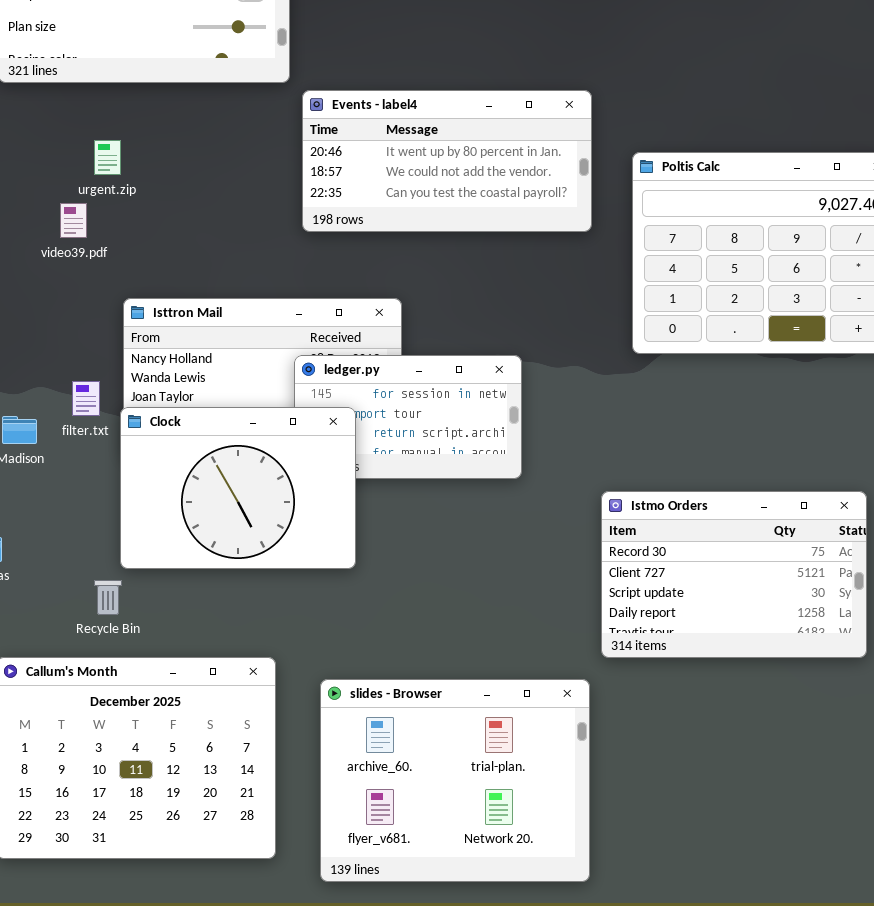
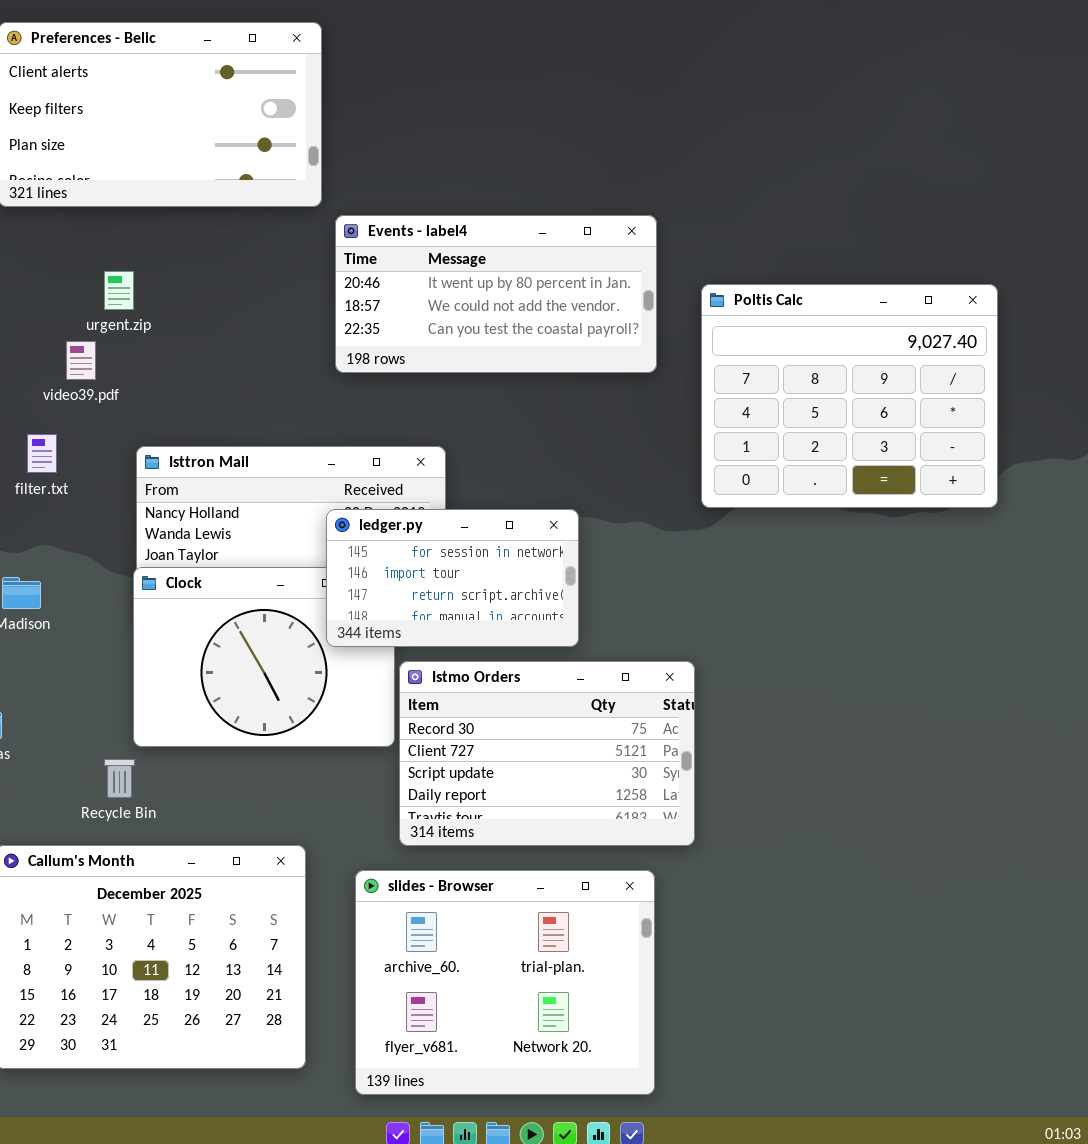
ledger.py: [294,355,522,479] -> [326,509,579,647], raised
filter.txt: [72,381,100,416] -> [27,434,57,473], moved
Istmo Orders: [601,491,867,658] -> [399,661,695,846], moved

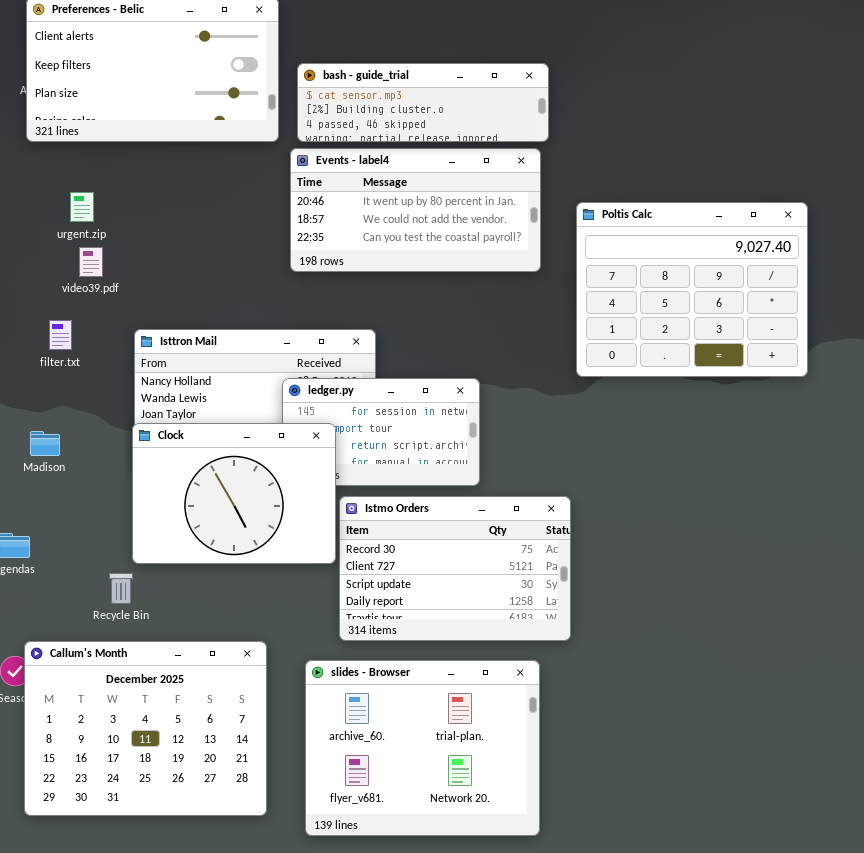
bash - guide_trial: none -> [297,63,549,142], opened
urgent.zip: [104,271,134,310] -> [70,192,94,222], moved
Clock: [133,567,395,747] -> [132,423,336,564], raised

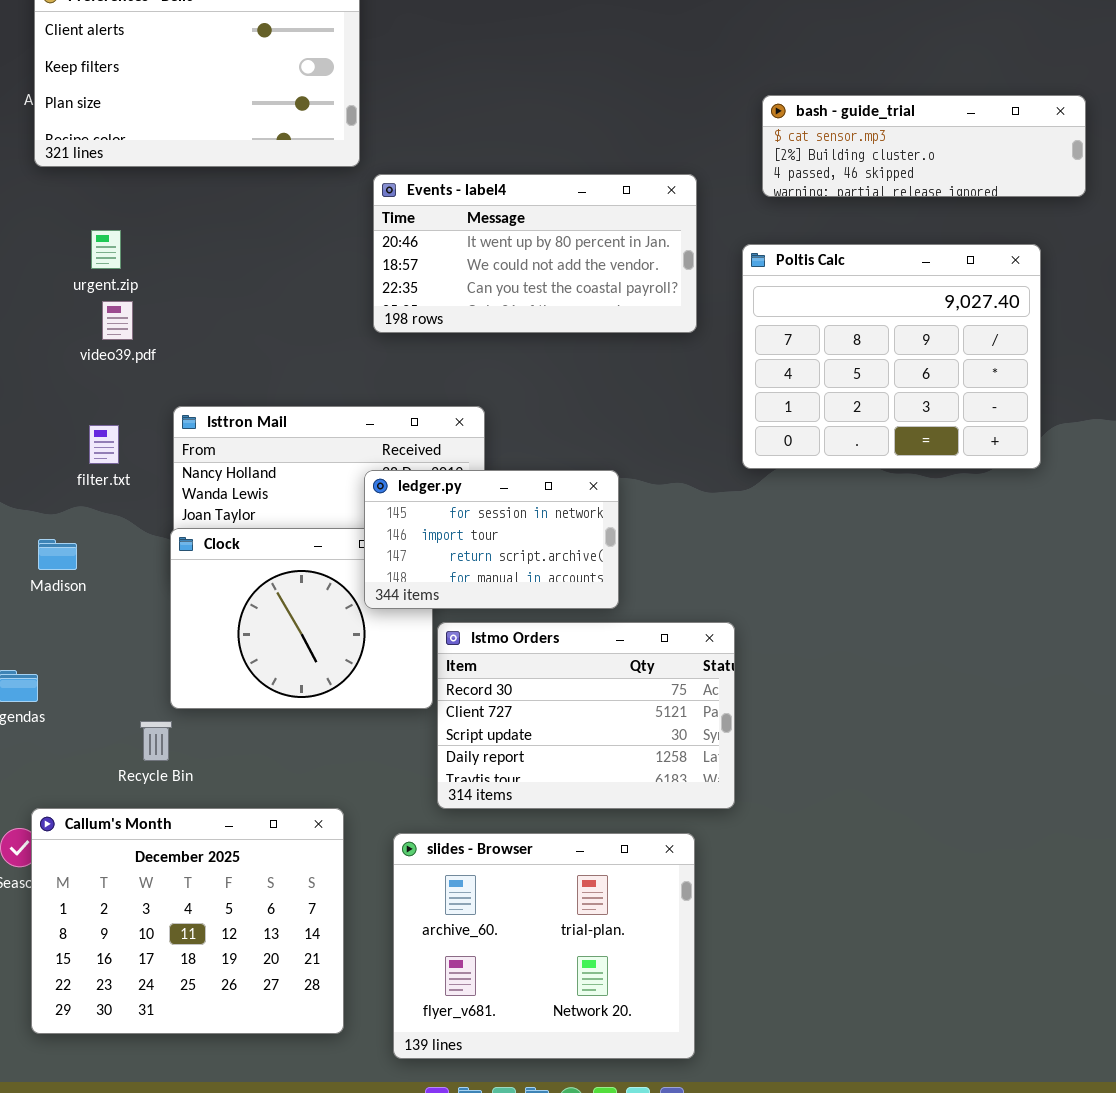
bash - guide_trial: [297,63,549,142] -> [762,95,1086,197], moved
filter.txt: [49,320,72,350] -> [89,425,119,464], moved
ledger.py: [282,378,480,486] -> [364,470,619,609], raised

